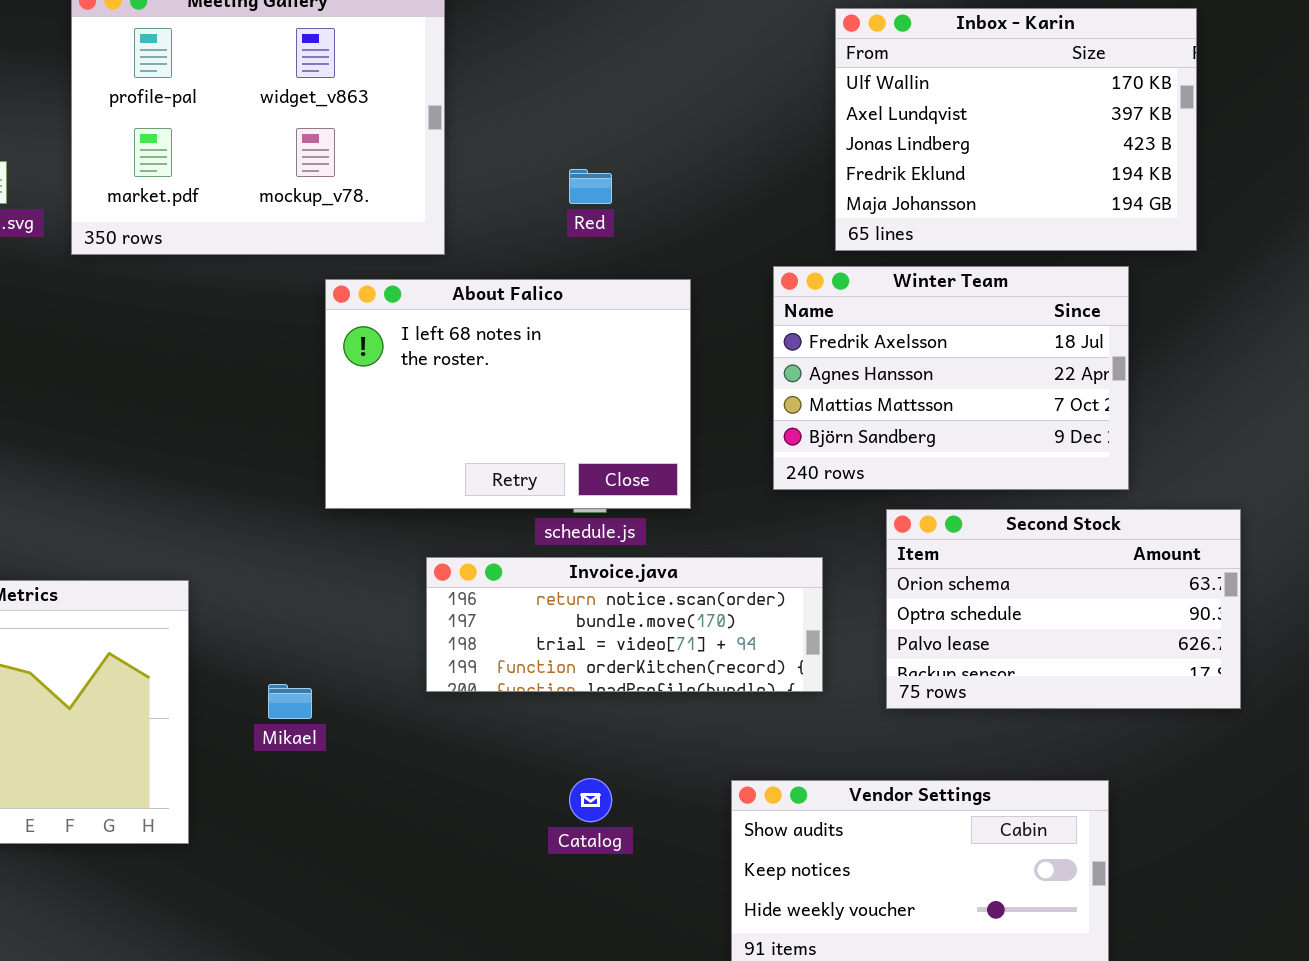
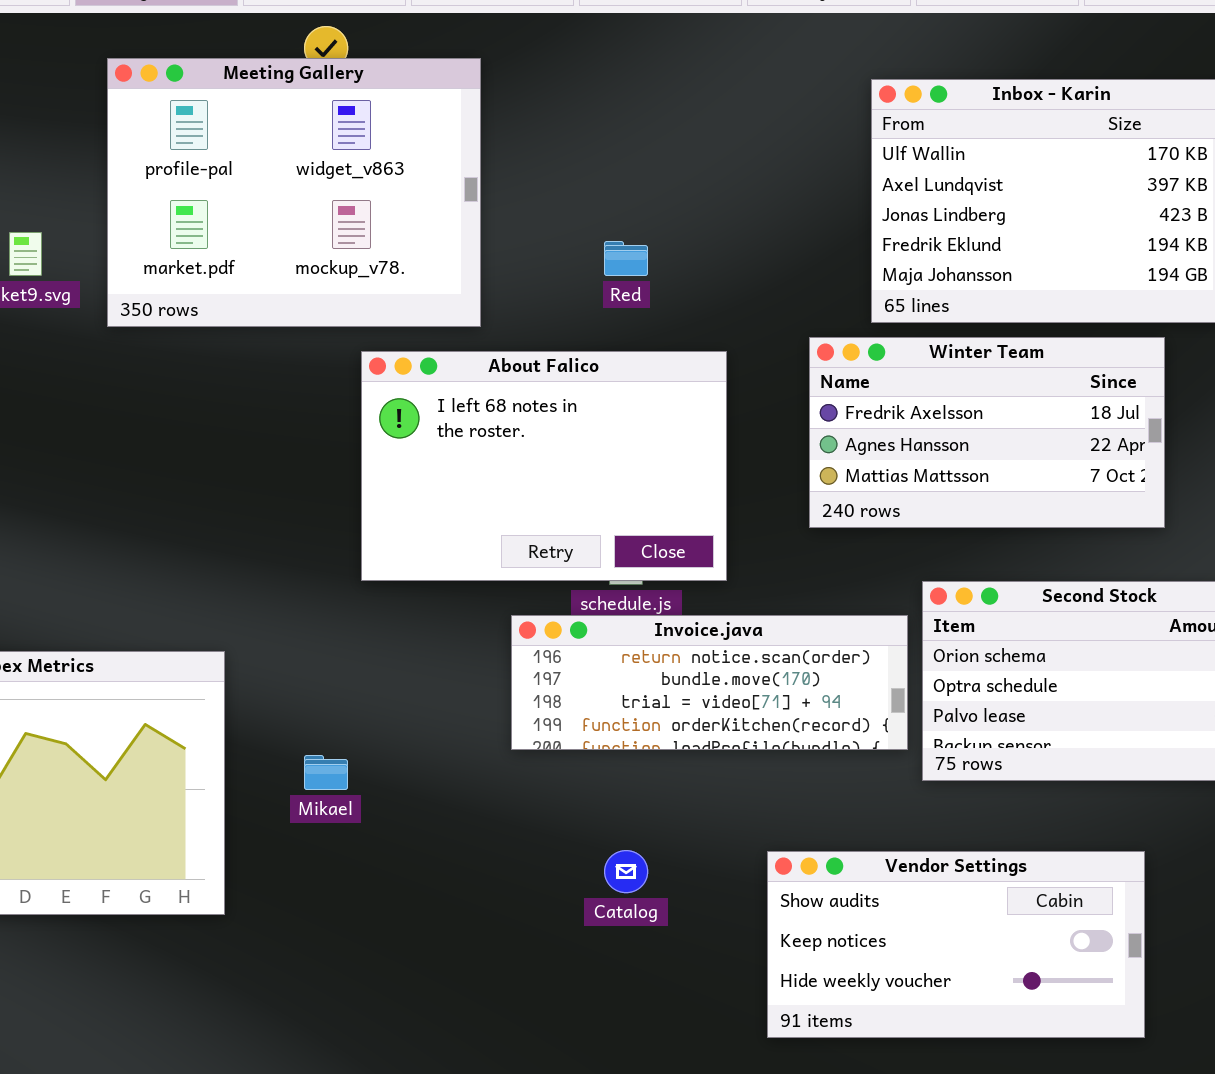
Winter Team: [773,266,1129,490] -> [809,337,1165,528], resized
Invoice.java: [426,557,823,692] -> [511,615,908,750], moved

